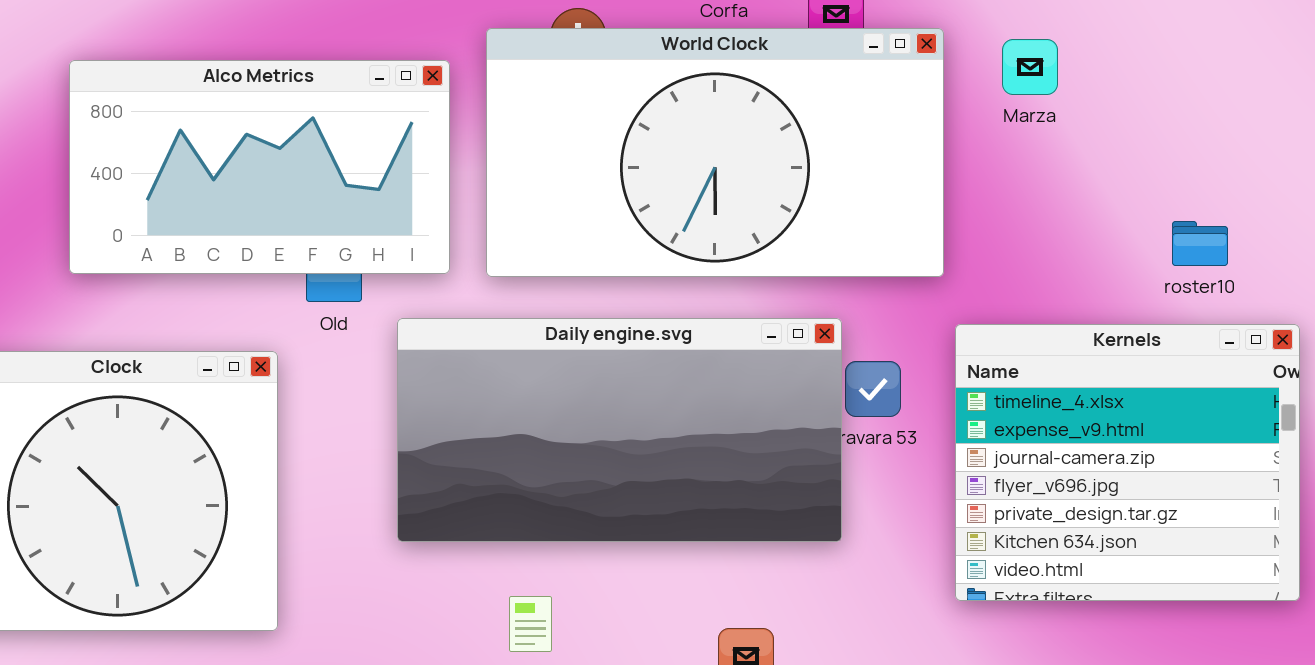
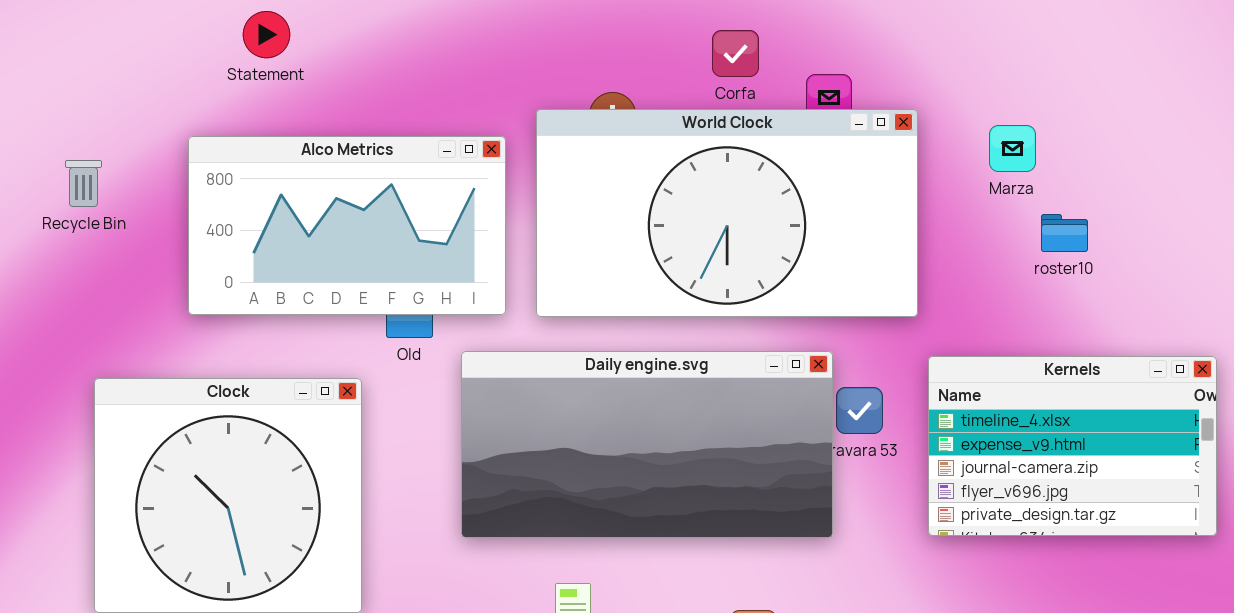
Marza: [1002,39,1058,95] -> [989,125,1036,172], moved
roster10: [1172,221,1228,266] -> [1041,214,1088,252], moved
Kernels: [955,324,1300,601] -> [928,356,1217,536], resized

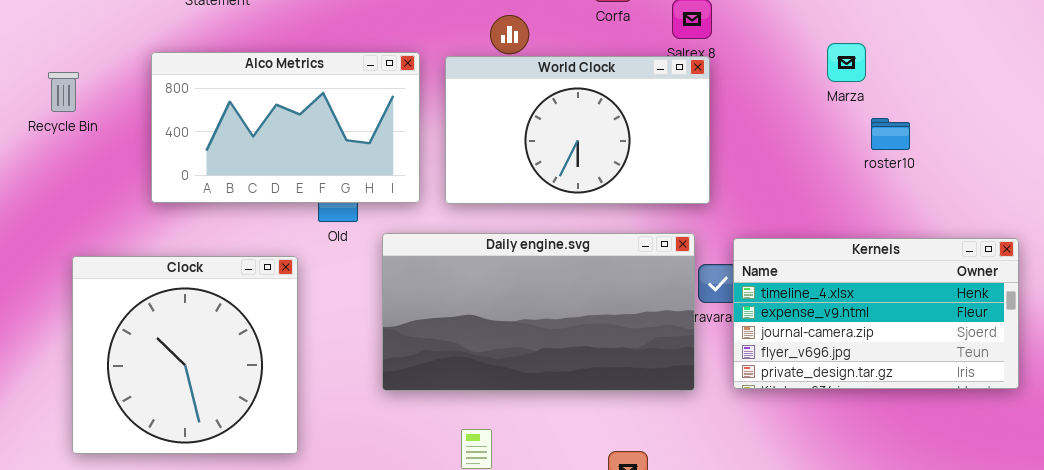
World Clock: [536,109,918,317] -> [445,56,710,204], resized
Kernels: [928,356,1217,536] -> [733,238,1019,389], resized

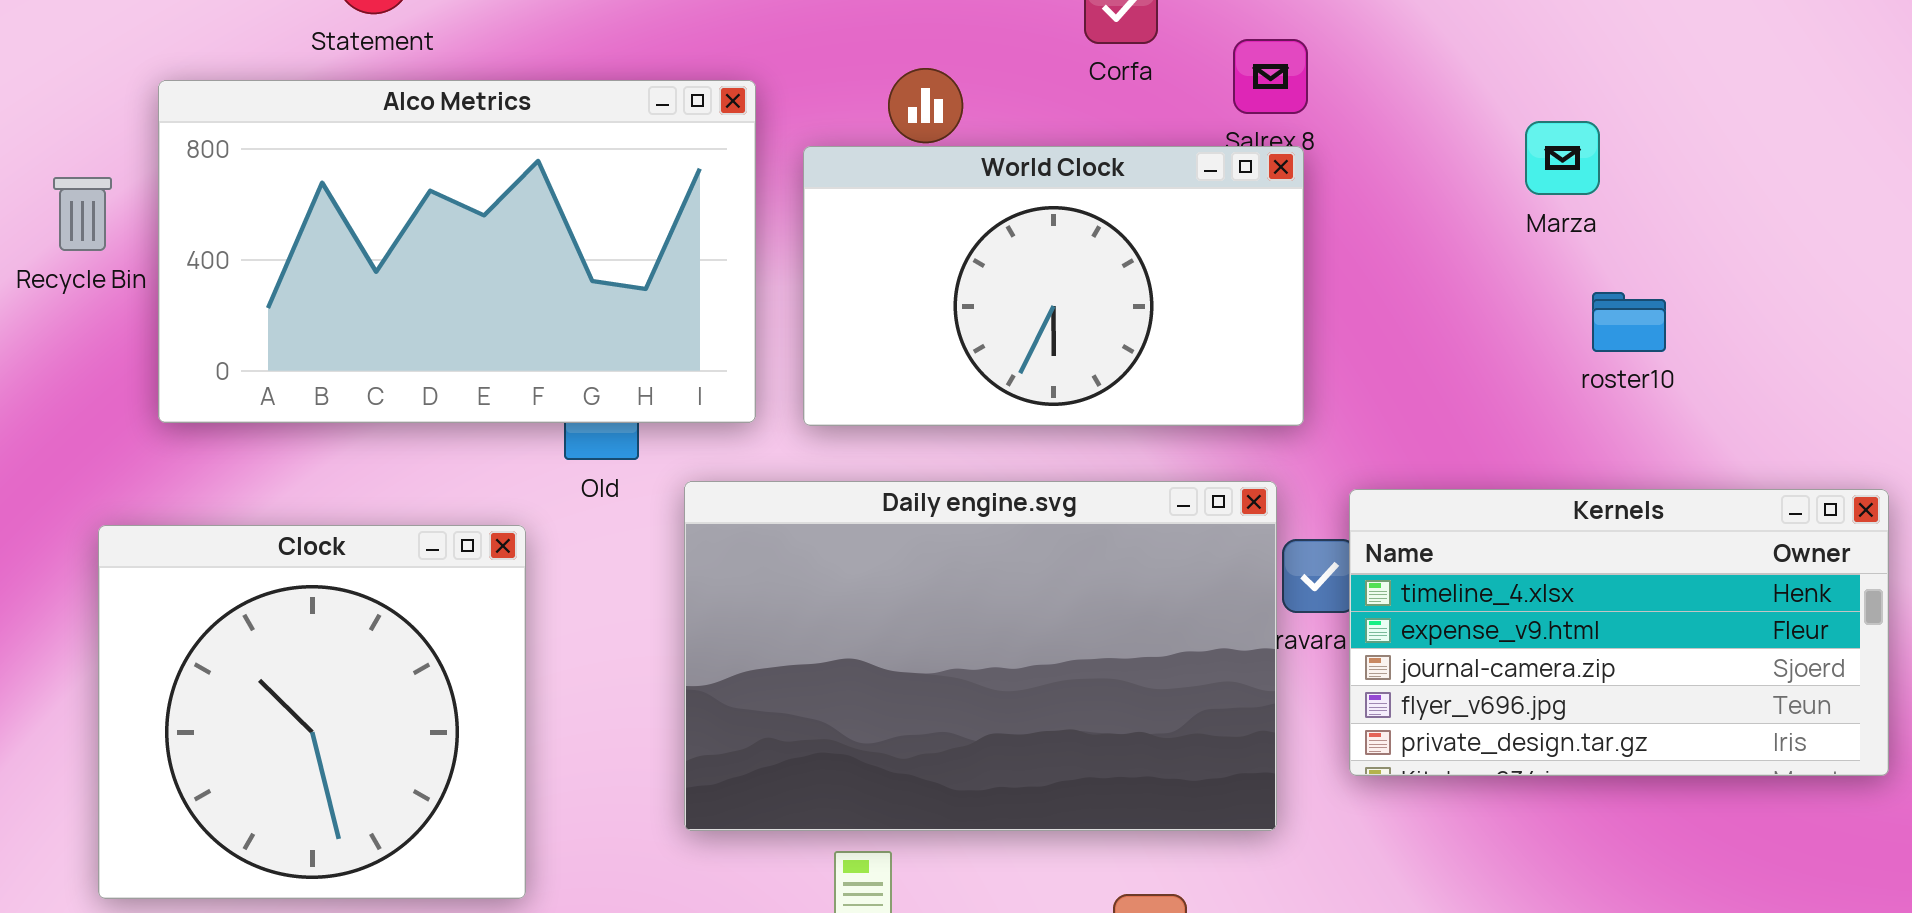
Alco Metrics: [151,52,420,203] -> [158,80,756,423], resized
roster10: [871,118,910,150] -> [1592,292,1666,352], moved
Daily engine.svg: [382,233,695,391] -> [684,481,1277,831], resized

